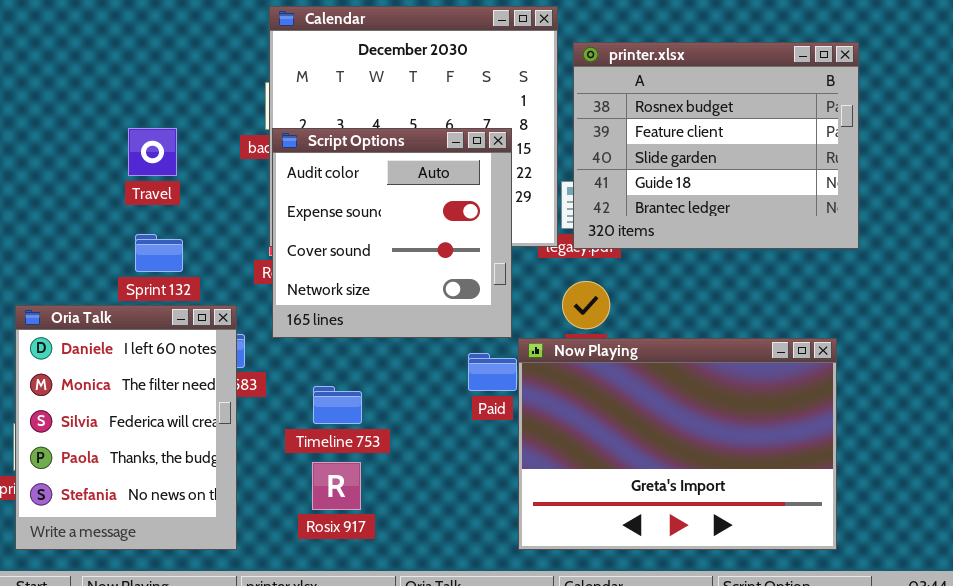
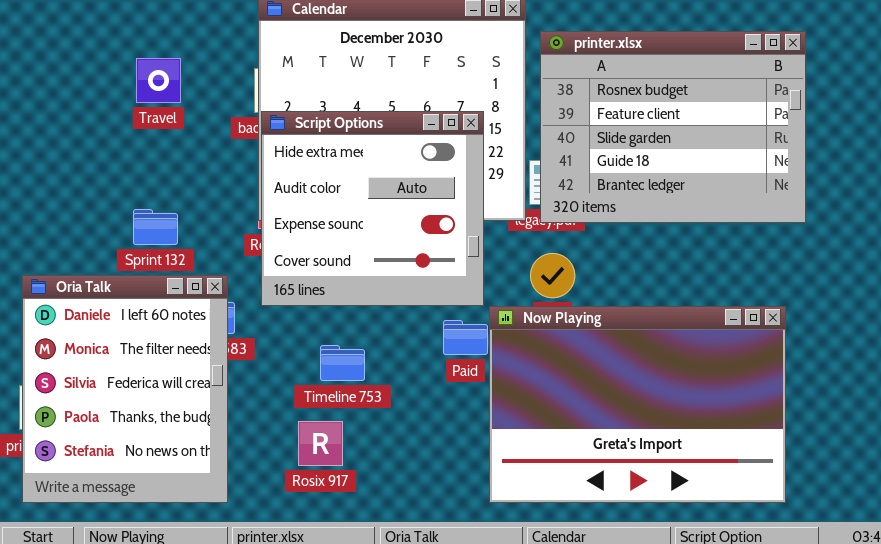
Travel: [128,128,177,176] -> [136,58,181,103], moved
Script Options: [272,128,512,338] -> [261,111,484,306], scrolled up 1 row
Timeline 753: [313,386,362,424] -> [320,345,365,381], moved

